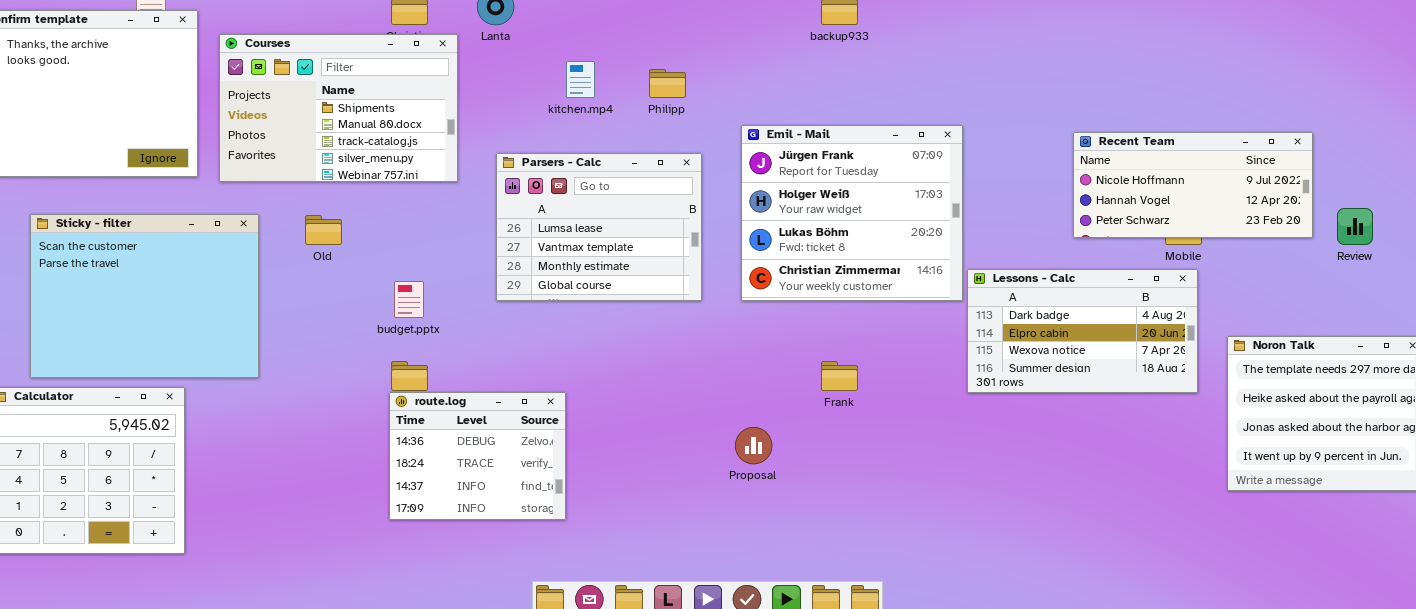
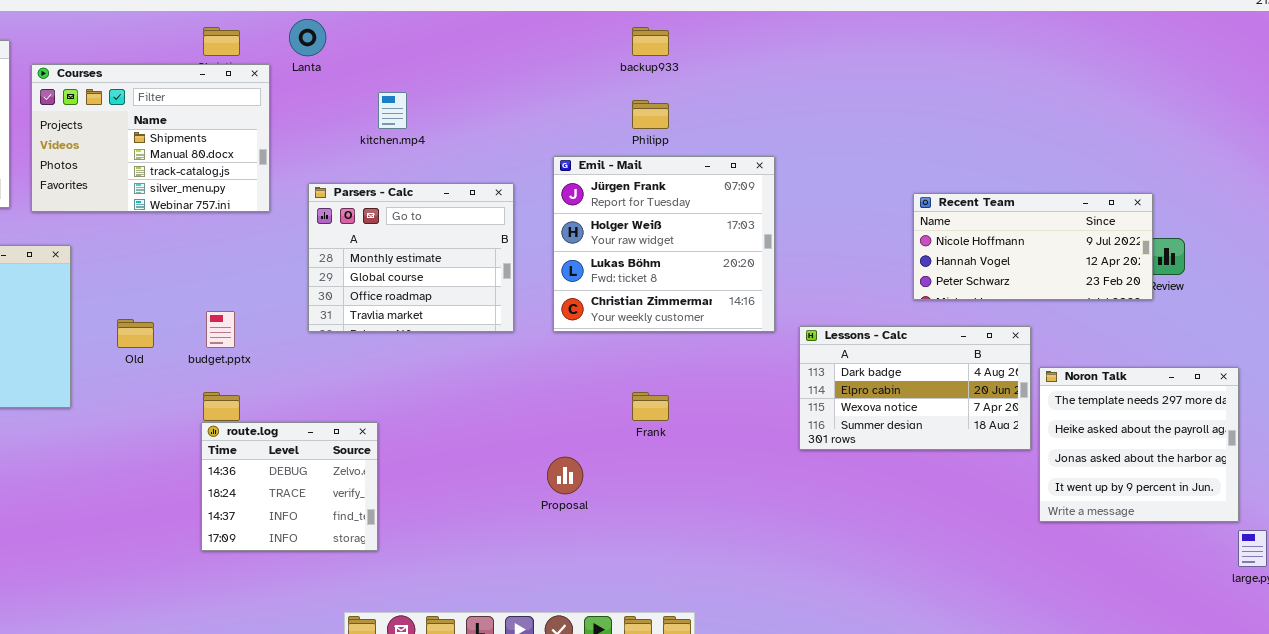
Philipp: [649,69,686,98] -> [632,100,669,129], moved
Recent Team: [1073,132,1313,238] -> [913,193,1153,300], moved
Parsers - Calc: [496,153,702,301] -> [308,183,514,332], scrolled down 2 rows
Old: [305,215,342,245] -> [117,319,154,348], moved
Lessons - Calc: [967,269,1198,393] -> [799,326,1031,450], moved

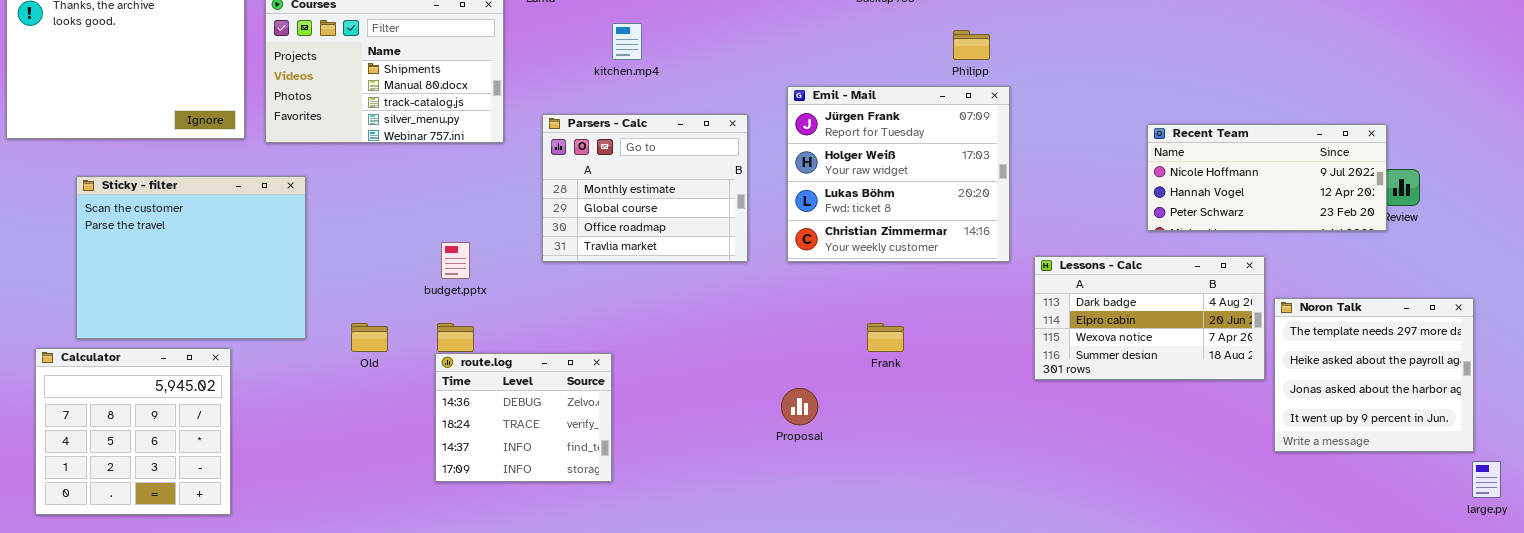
Philipp: [632,100,669,129] -> [953,30,990,60], moved
Old: [117,319,154,348] -> [351,323,388,352], moved

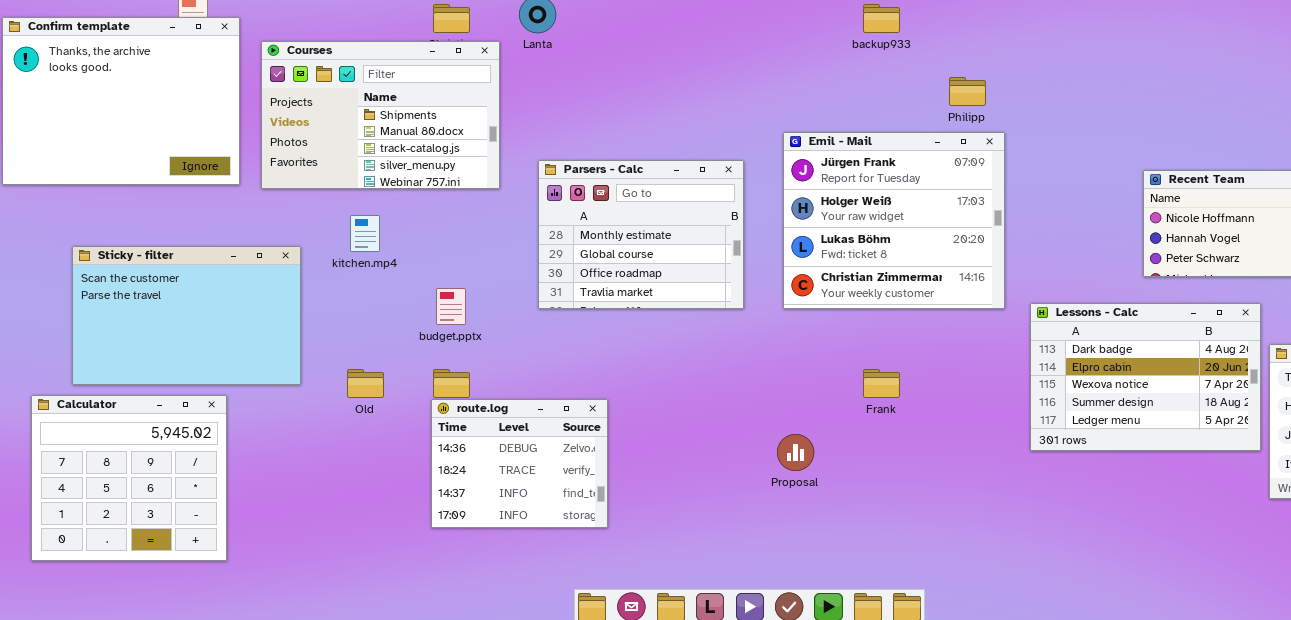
kitchen.mp4: [612,23,642,60] -> [350,215,380,252], moved
Sticky - filter: [76,176,306,339] -> [72,246,301,385], resized
Lessons - Calc: [1034,256,1265,380] -> [1030,303,1261,451], resized

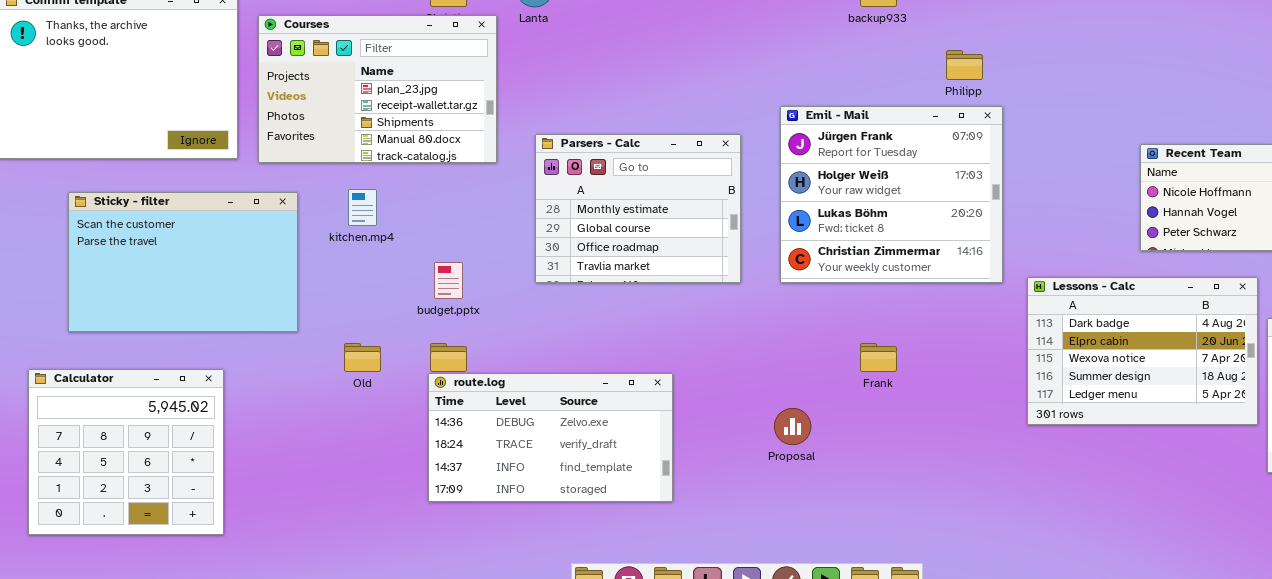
Courses: [261,41,500,189] -> [258,15,497,163], scrolled up 2 rows
Sticky - filter: [72,246,301,385] -> [68,192,298,332], moved
route.log: [431,399,608,528] -> [428,373,673,502], resized

